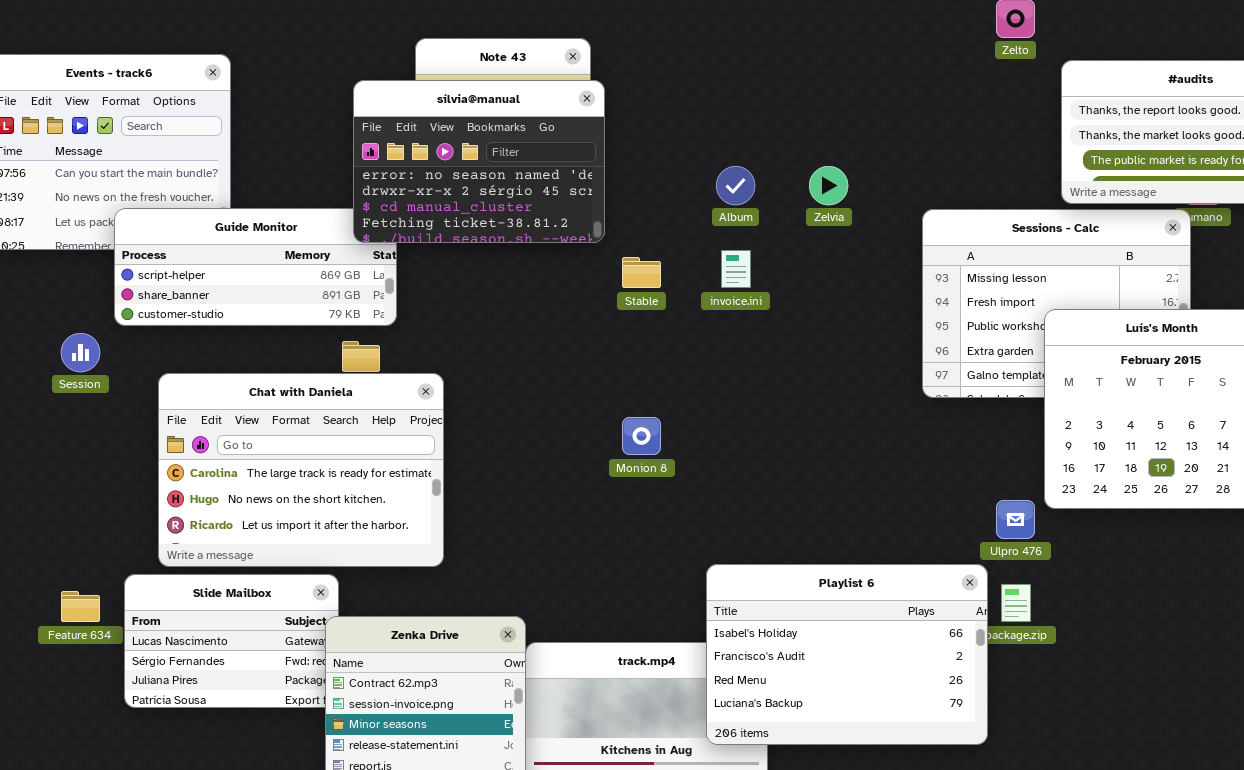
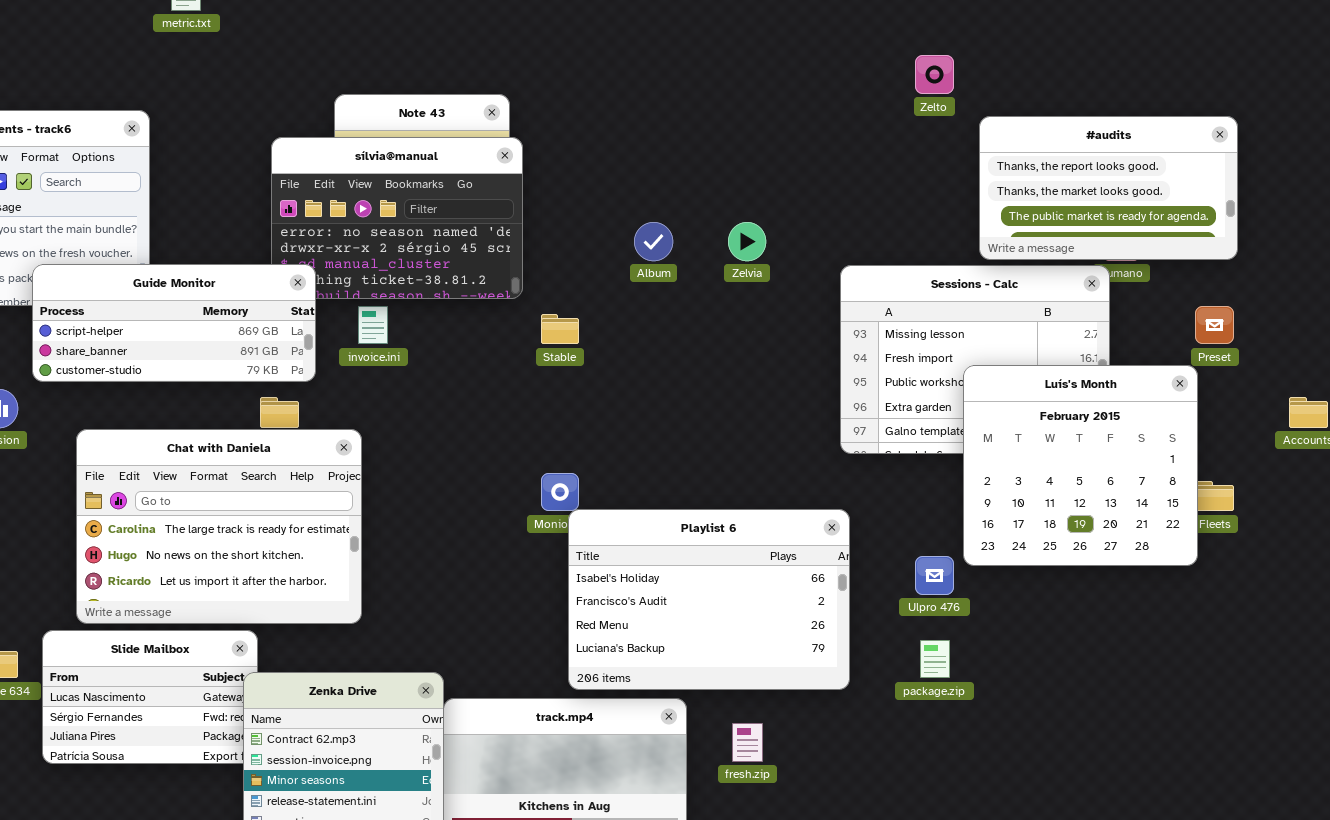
Guide Monitor: [114,208,397,326] -> [32,264,316,382], raised
invoice.ini: [721,250,751,288] -> [358,306,388,344], moved
Playlist 6: [706,564,988,745] -> [568,509,850,690], moved

